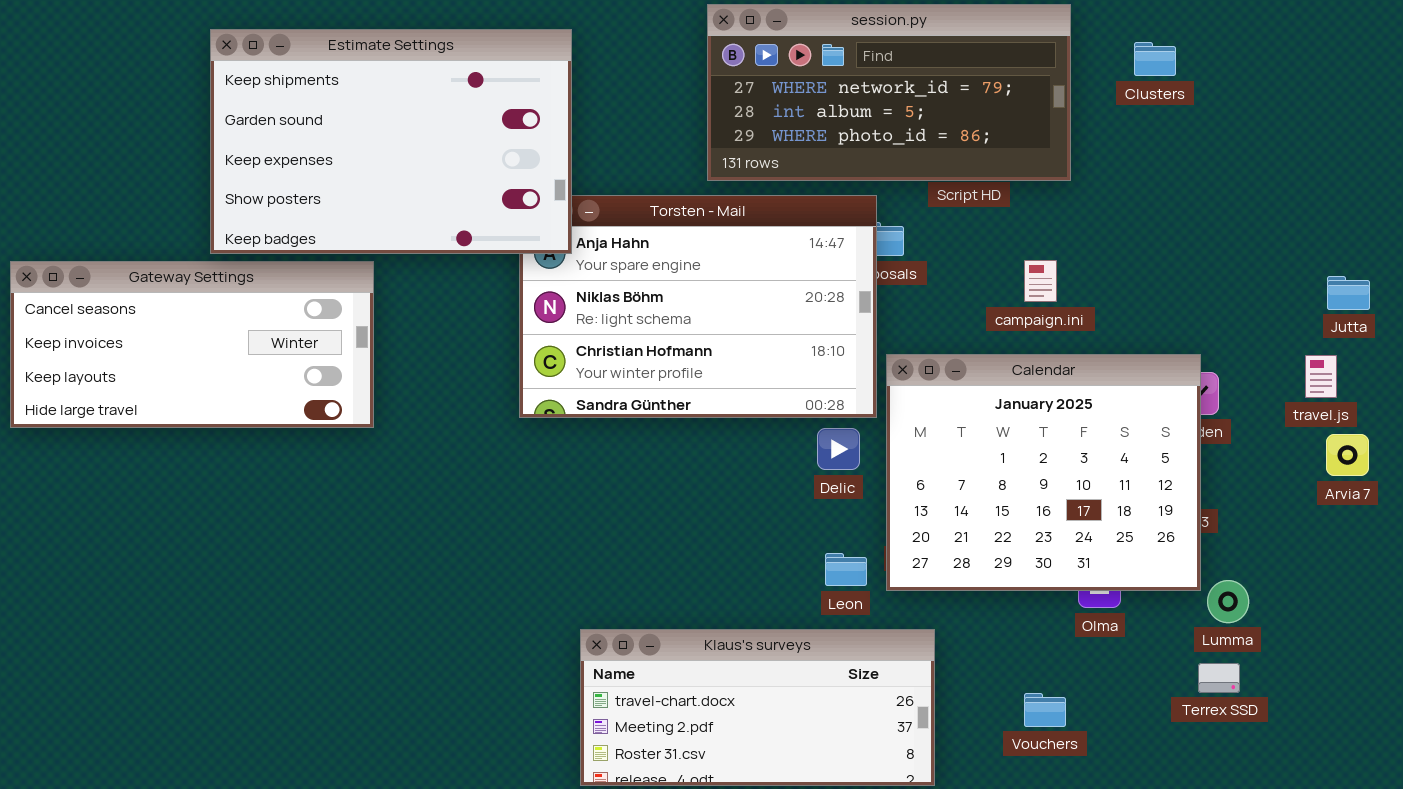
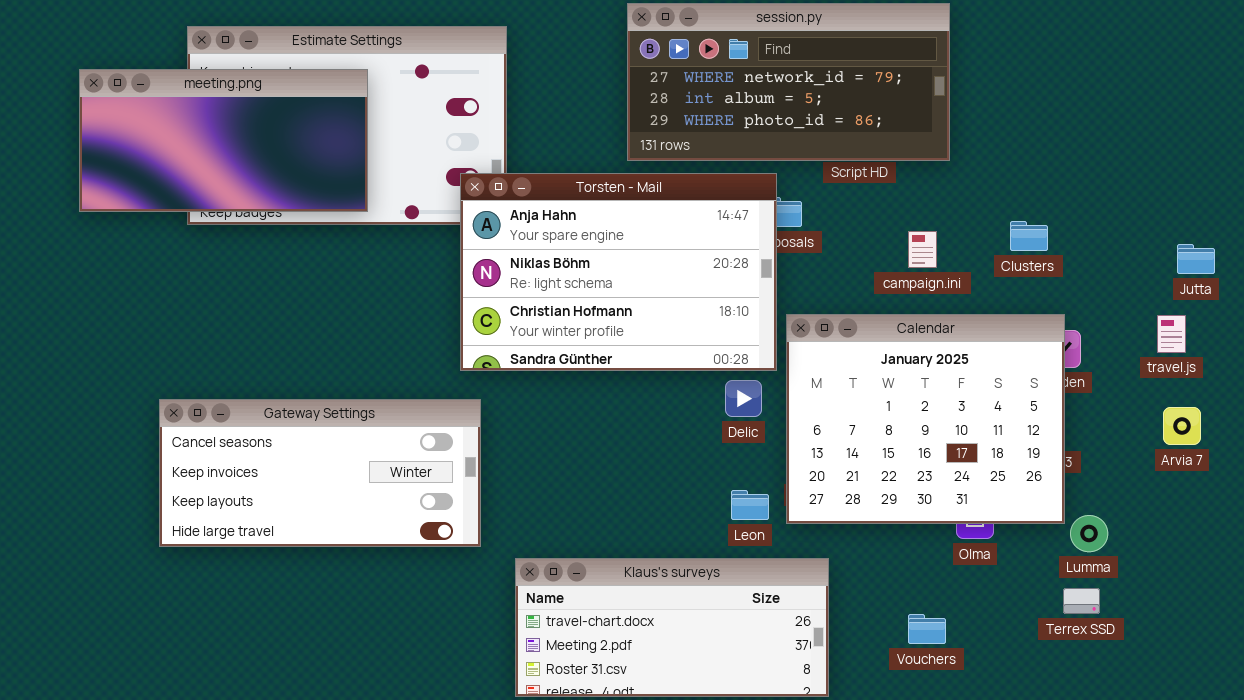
Clusters: [1134,42,1176,76] -> [1010,221,1048,251], moved
meeting.png: none -> [79,69,368,212], opened
Torsten - Mail: [519,195,877,418] -> [460,173,777,371], raised
Gateway Settings: [10,261,374,428] -> [159,399,481,547], moved
Arvia 7: [1326,434,1369,476] -> [1163,407,1201,445], moved

